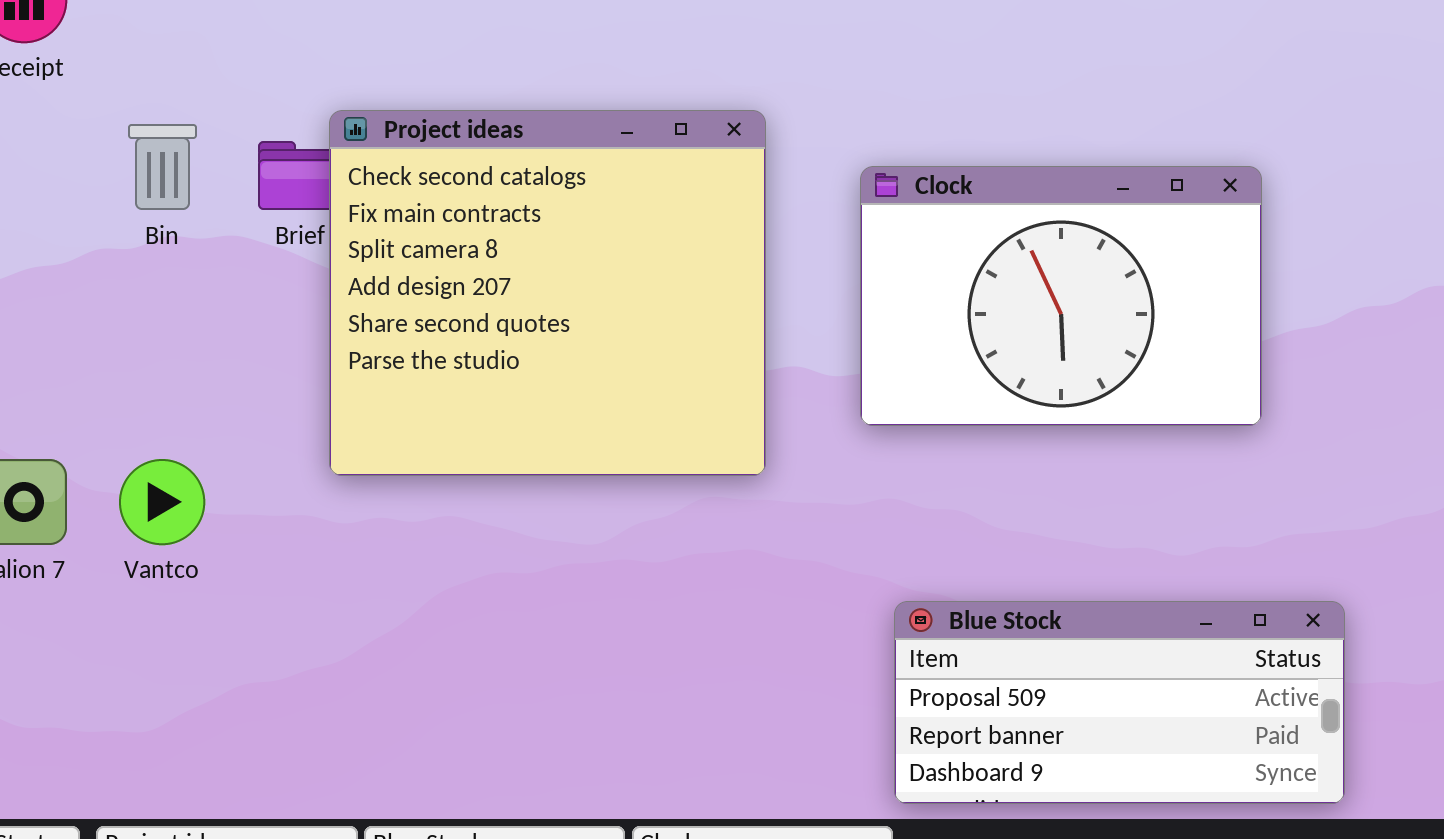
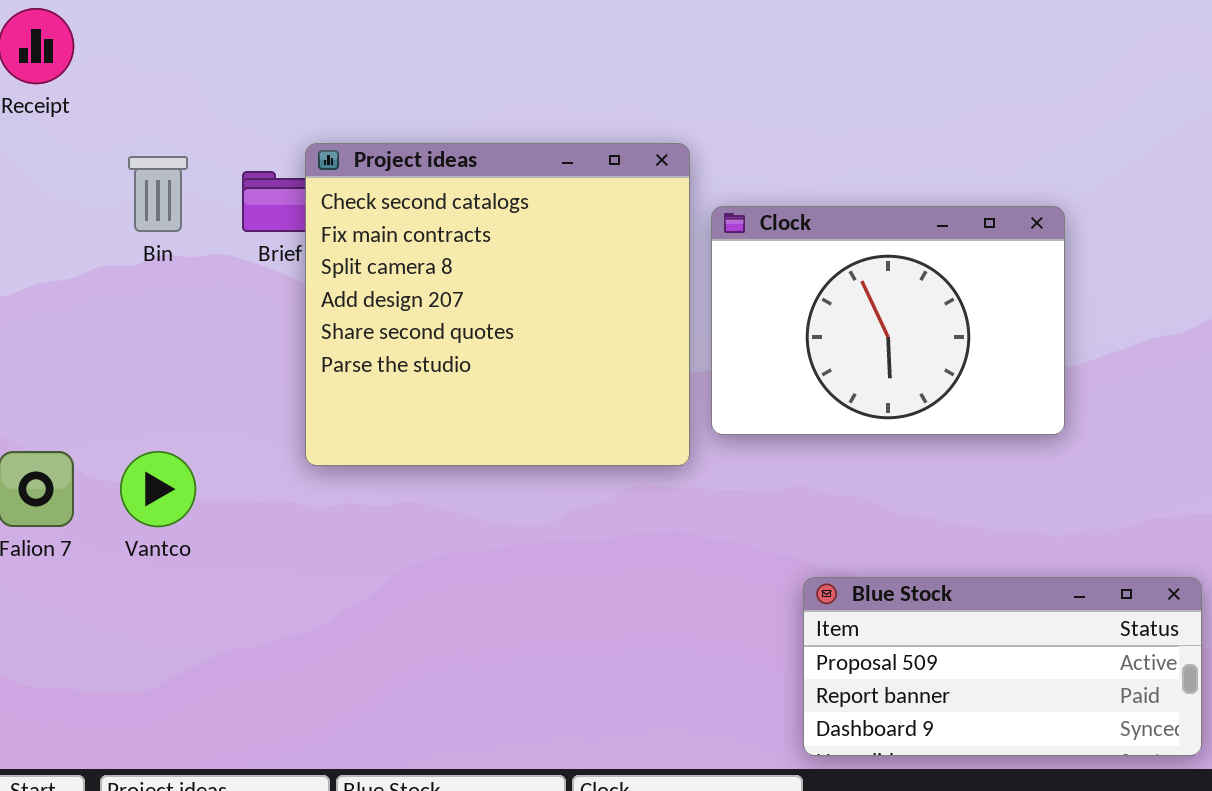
Clock: [860,166,1262,426] -> [711,206,1065,435], moved

